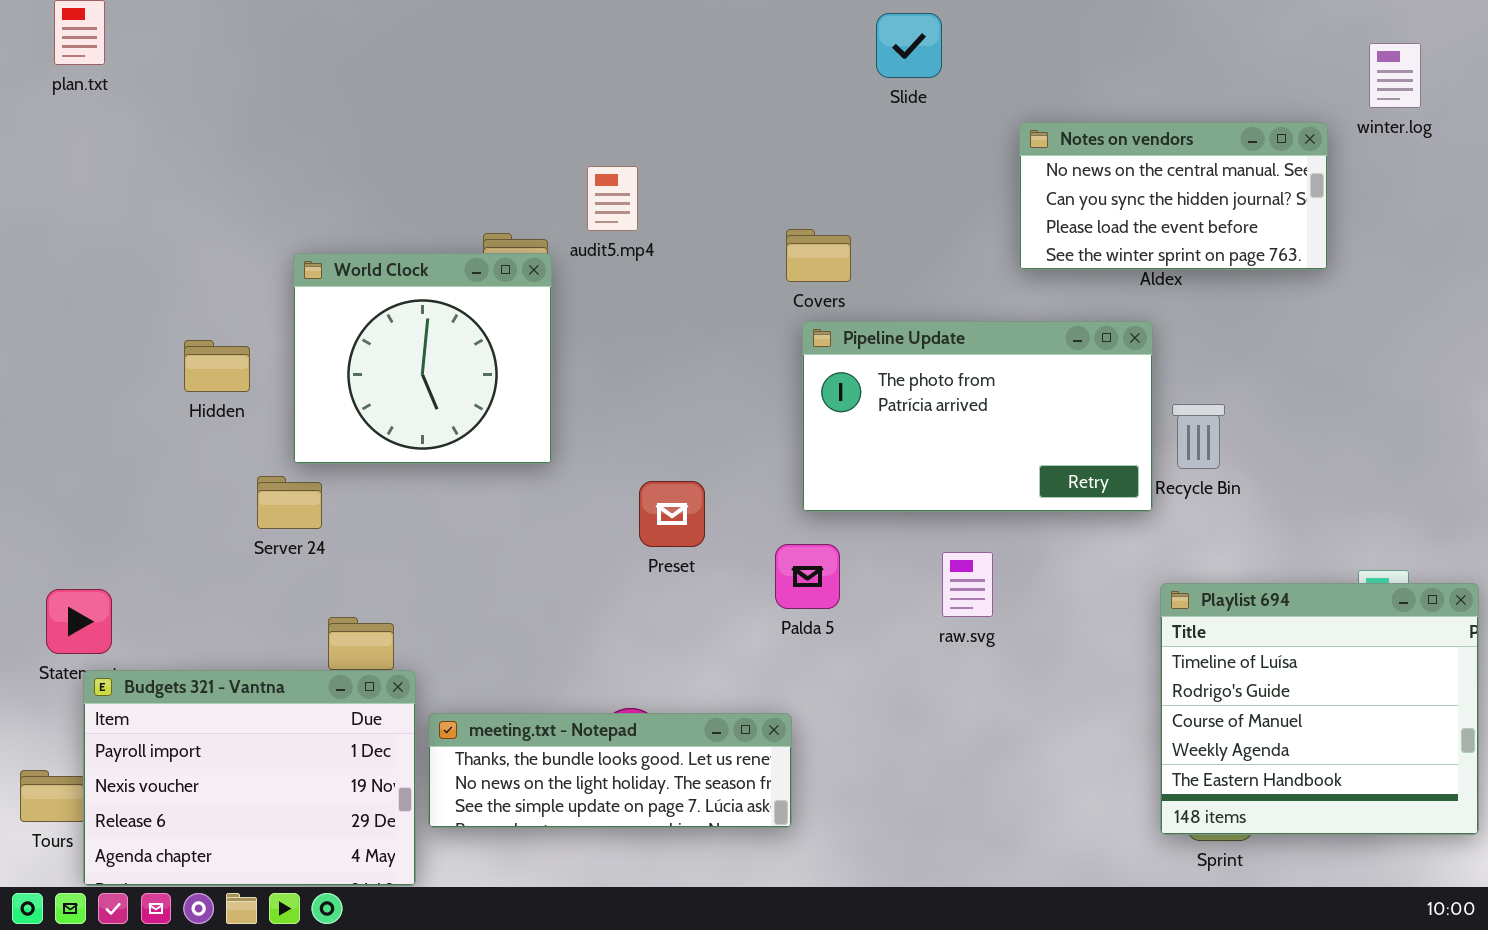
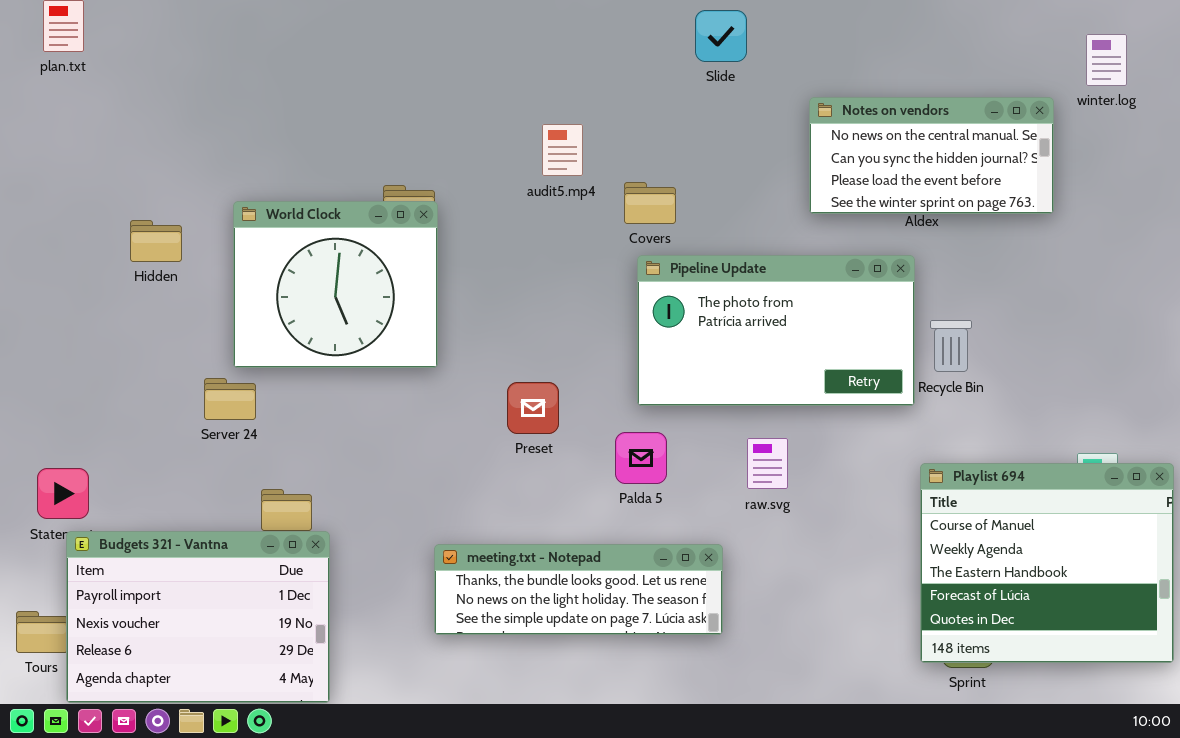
audit5.mp4: [587,166,638,231] -> [542,124,583,176], moved
Hidden: [184,340,250,392] -> [130,220,182,262], moved
Playlist 694: [1160,583,1479,835] -> [920,463,1174,663], scrolled down 2 rows
meeting.txt - Notepad: [428,713,792,828] -> [434,544,723,635], moved

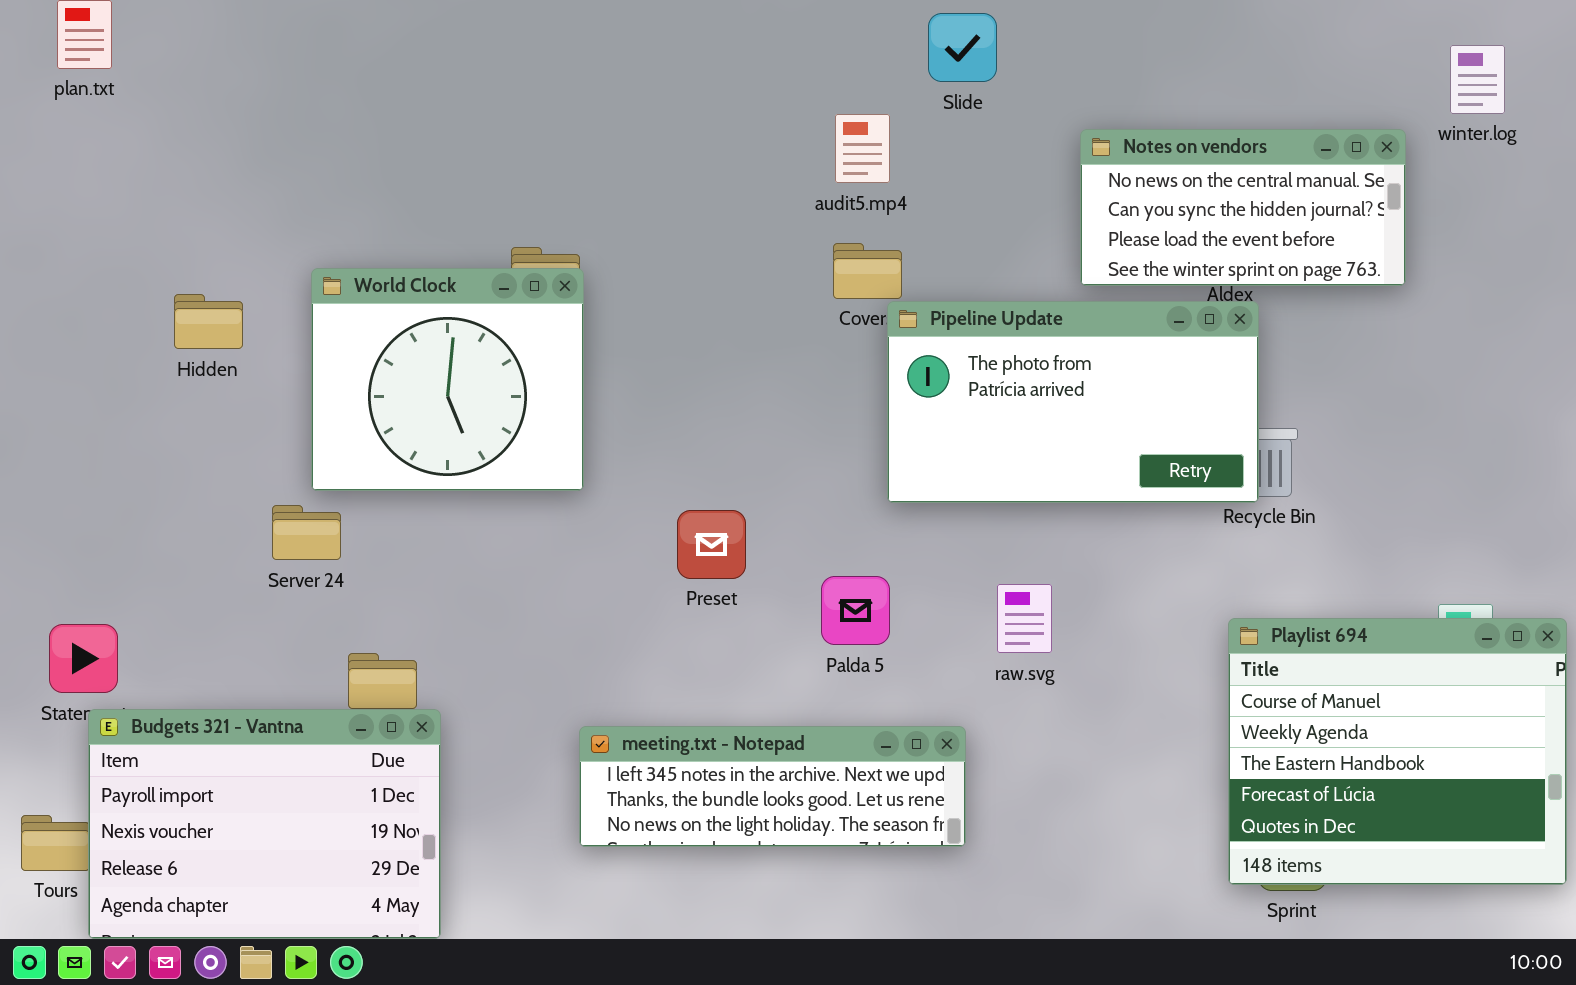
audit5.mp4: [542,124,583,176] -> [835,114,890,183], moved
Pipeline Update: [637,255,915,406] -> [887,301,1259,503], moved
meeting.txt - Notepad: [434,544,723,635] -> [579,726,966,847], scrolled up 1 row

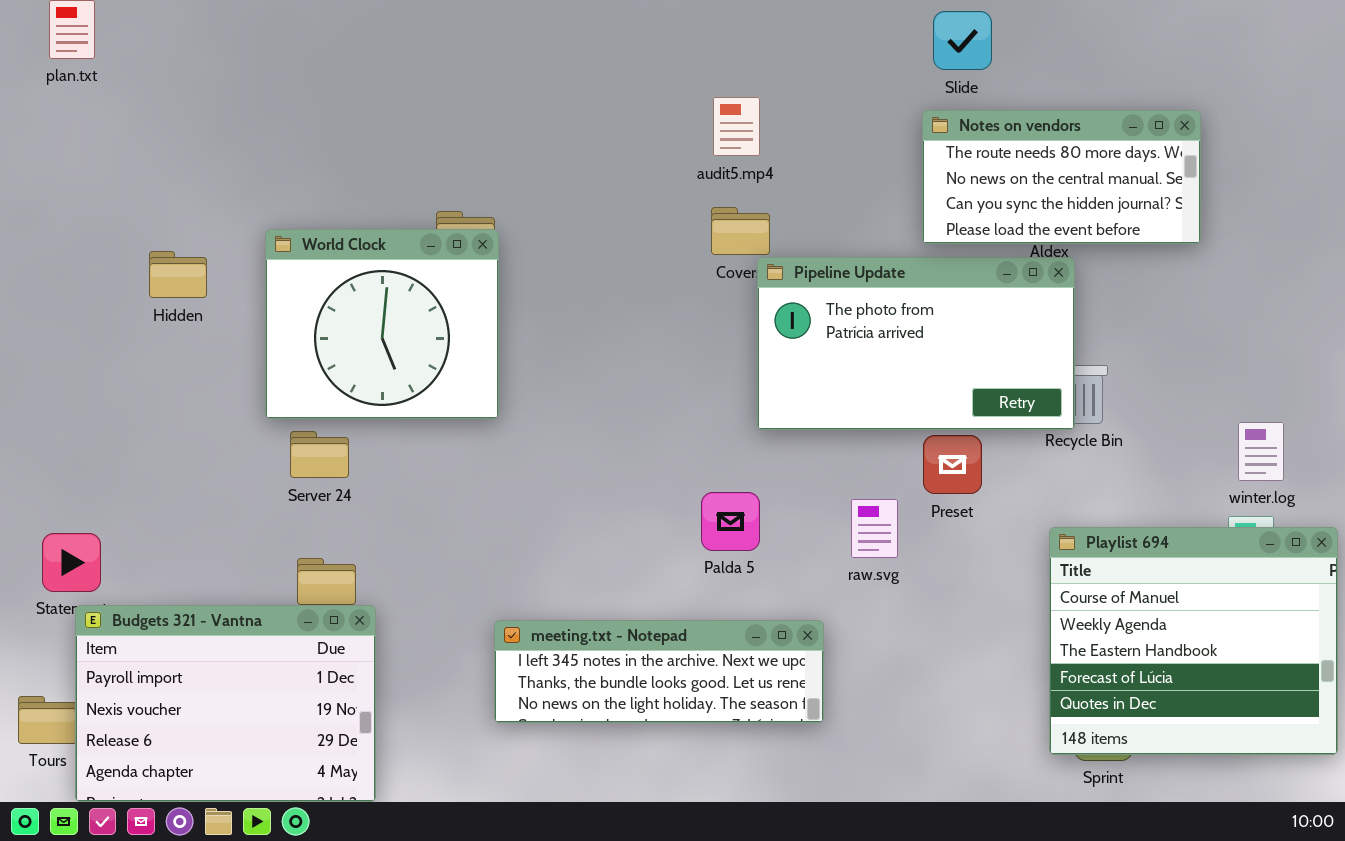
Slide: [928,13,997,82] -> [933,11,992,70], moved
winter.log: [1450,45,1505,114] -> [1238,422,1284,481], moved
Notes on vendors: [1080,129,1406,286] -> [922,110,1201,244], scrolled up 1 row
Server 24: [272,505,341,560] -> [290,431,349,478], moved
Preset: [677,510,746,579] -> [923,435,982,494], moved

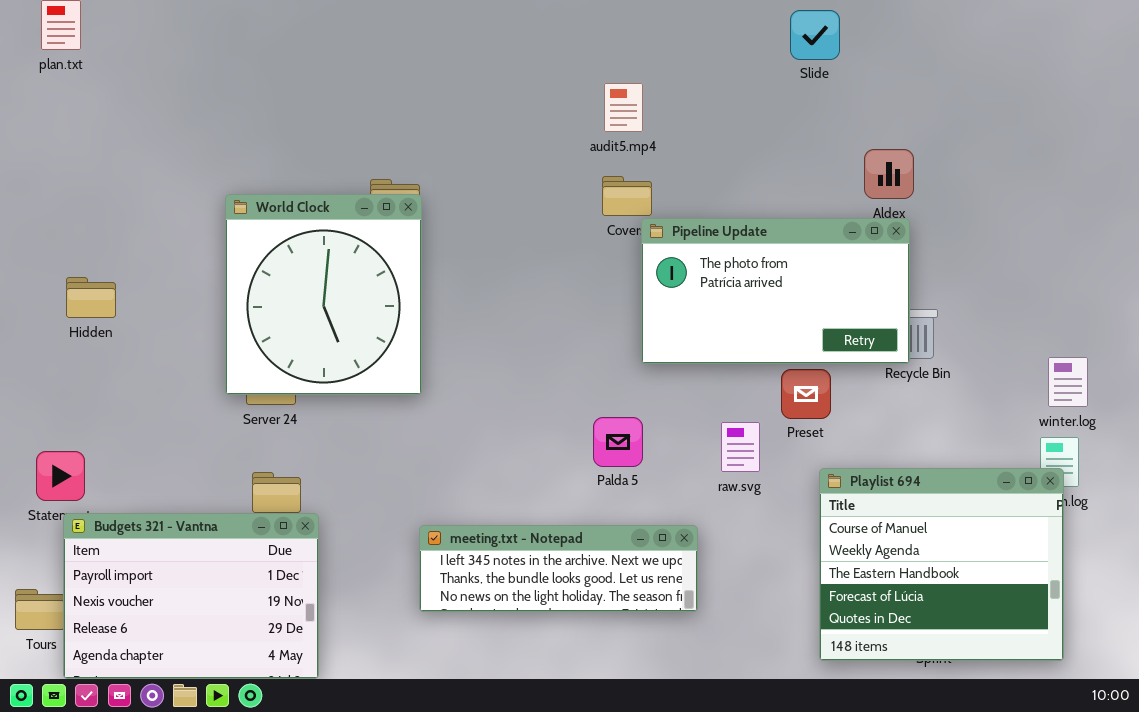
Notes on vendors: [922,110,1201,244] -> none, closed
World Clock: [265,229,499,419] -> [225,194,422,395], resized
Hidden: [149,251,207,298] -> [66,277,116,318], moved
Playlist 694: [1049,527,1338,755] -> [819,468,1064,661], moved

